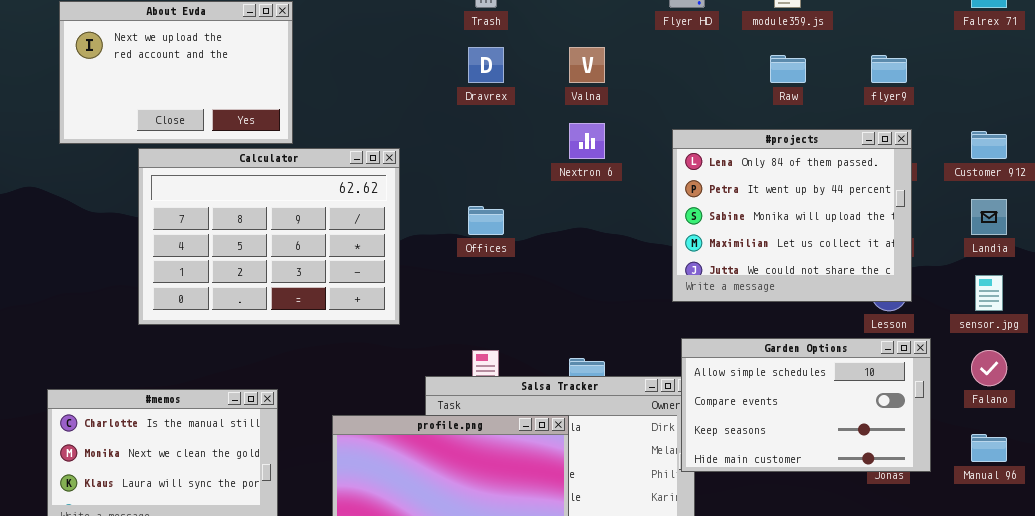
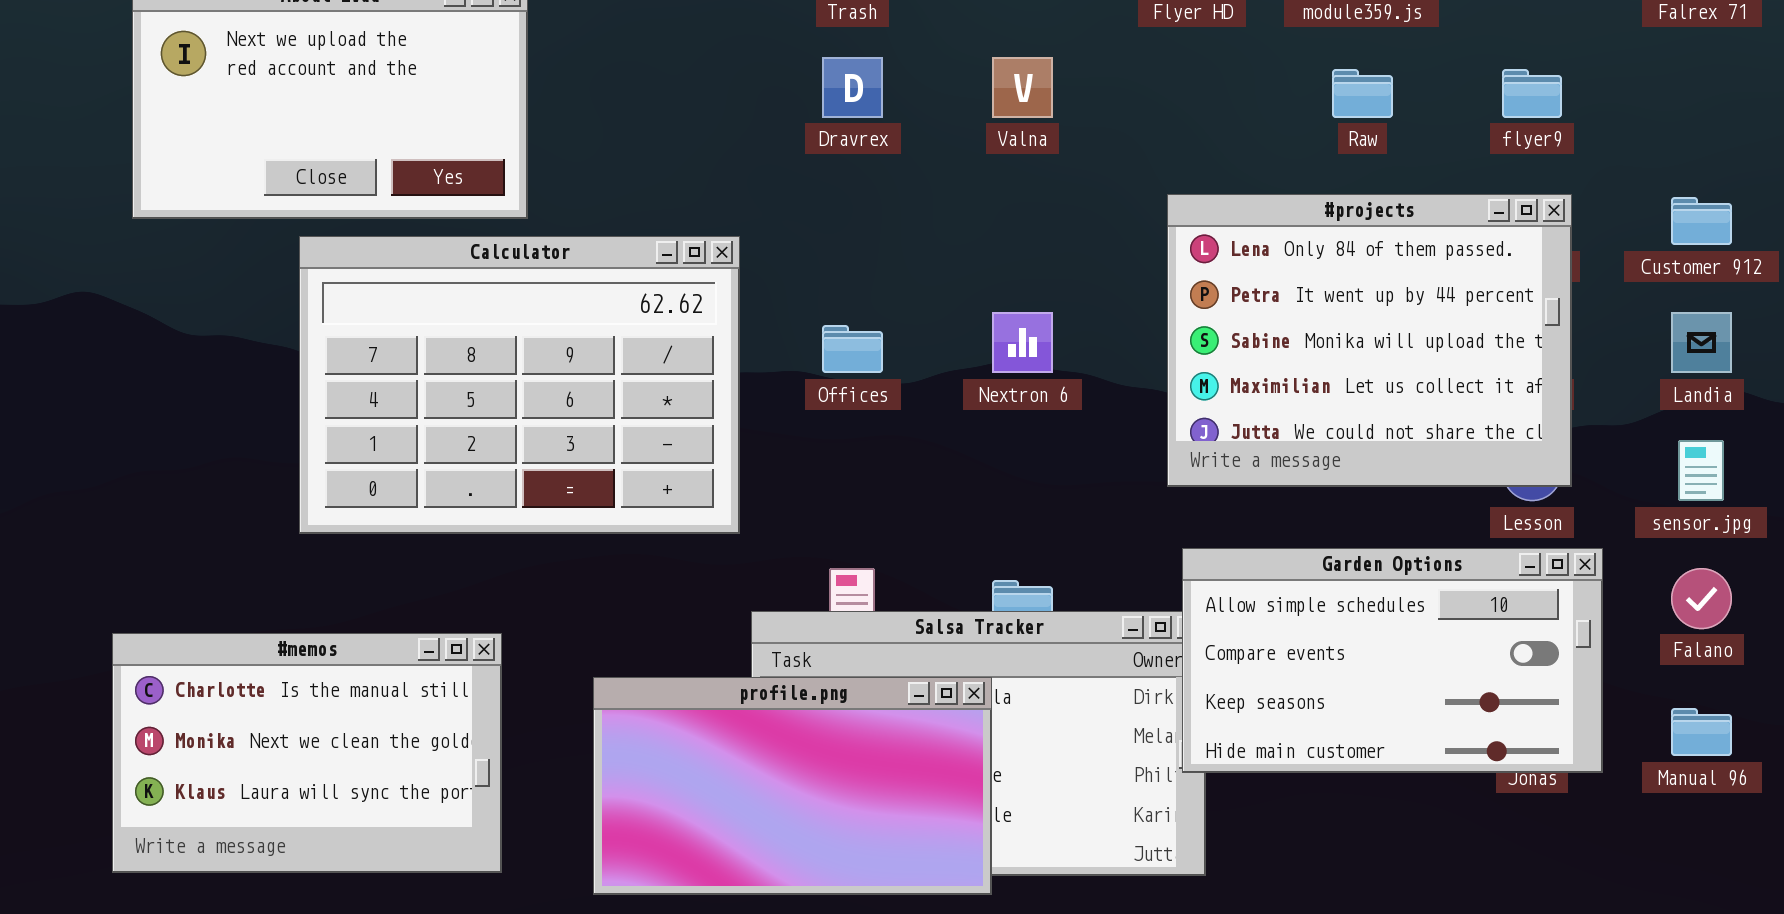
Nextron 6: [569,123,605,159] -> [992,312,1053,373], moved
Calculator: [138,148,400,325] -> [299,236,740,534], moved

